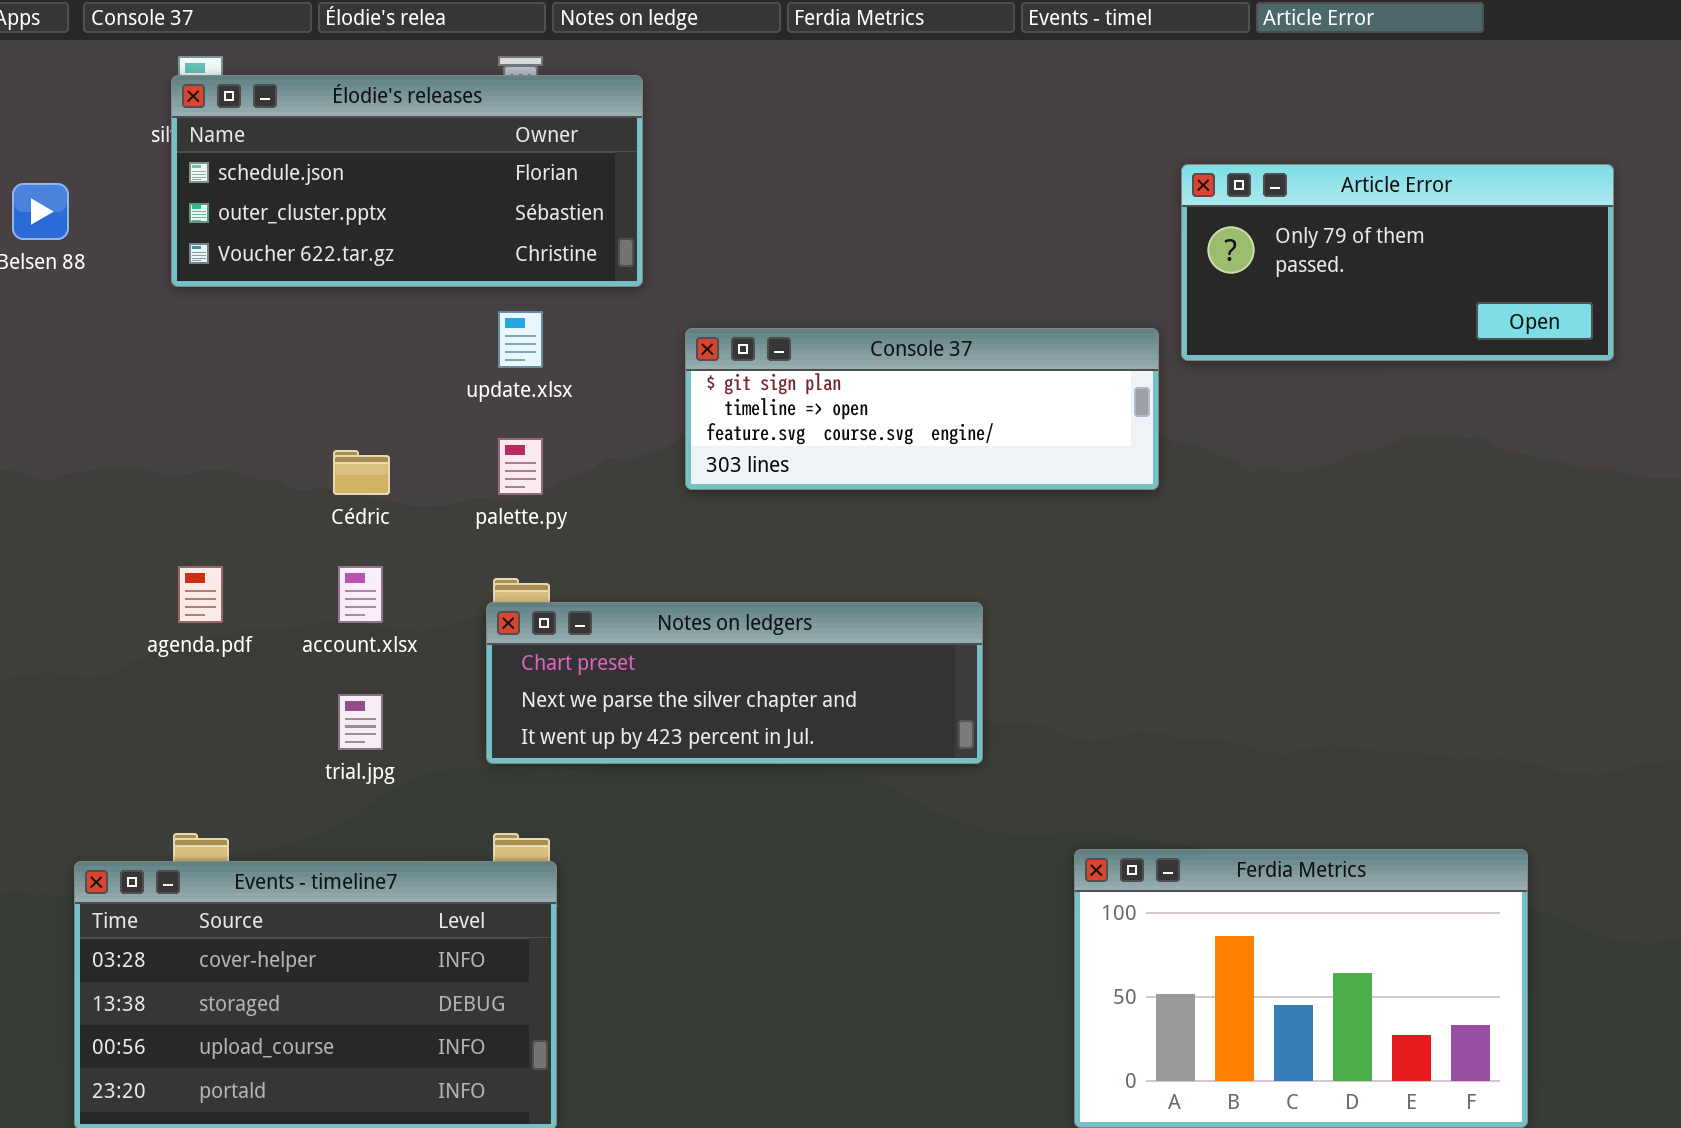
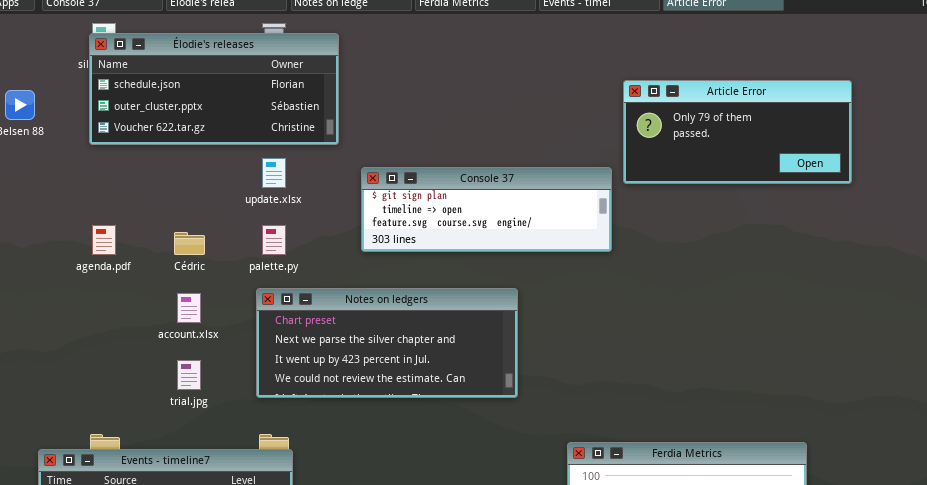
agenda.pdf: [178,566,223,623] -> [92,225,116,255], moved
Notes on ledgers: [486,602,983,764] -> [256,288,518,398], resized

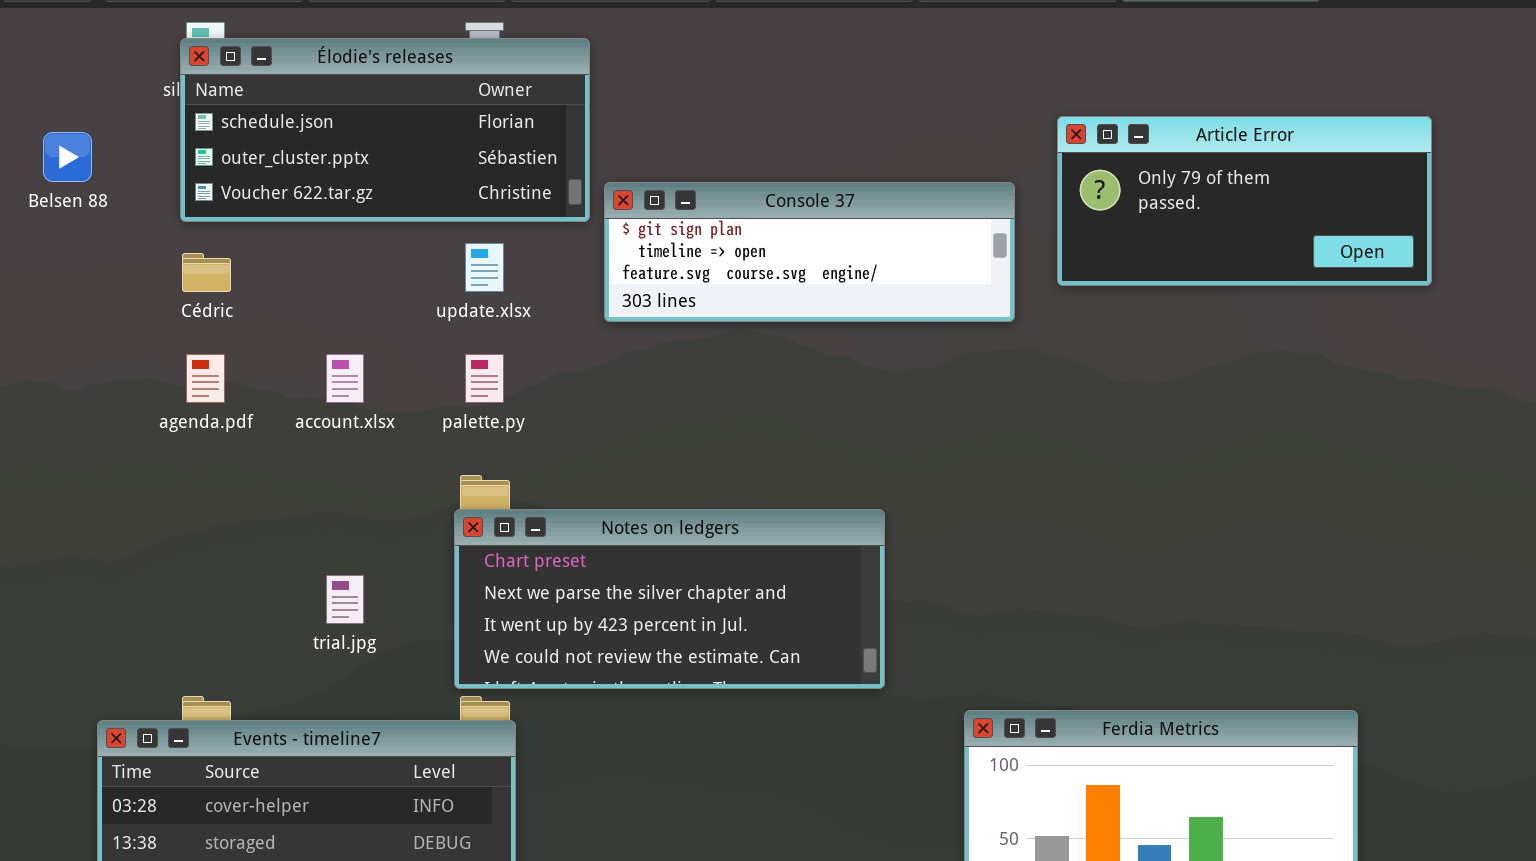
Console 37: [361,167,612,252] -> [604,182,1015,322], moved
Cédric: [174,232,205,255] -> [182,253,231,292], moved
Notes on ledgers: [256,288,518,398] -> [454,509,885,689], moved
account.xlsx: [177,293,201,323] -> [326,354,364,403], moved

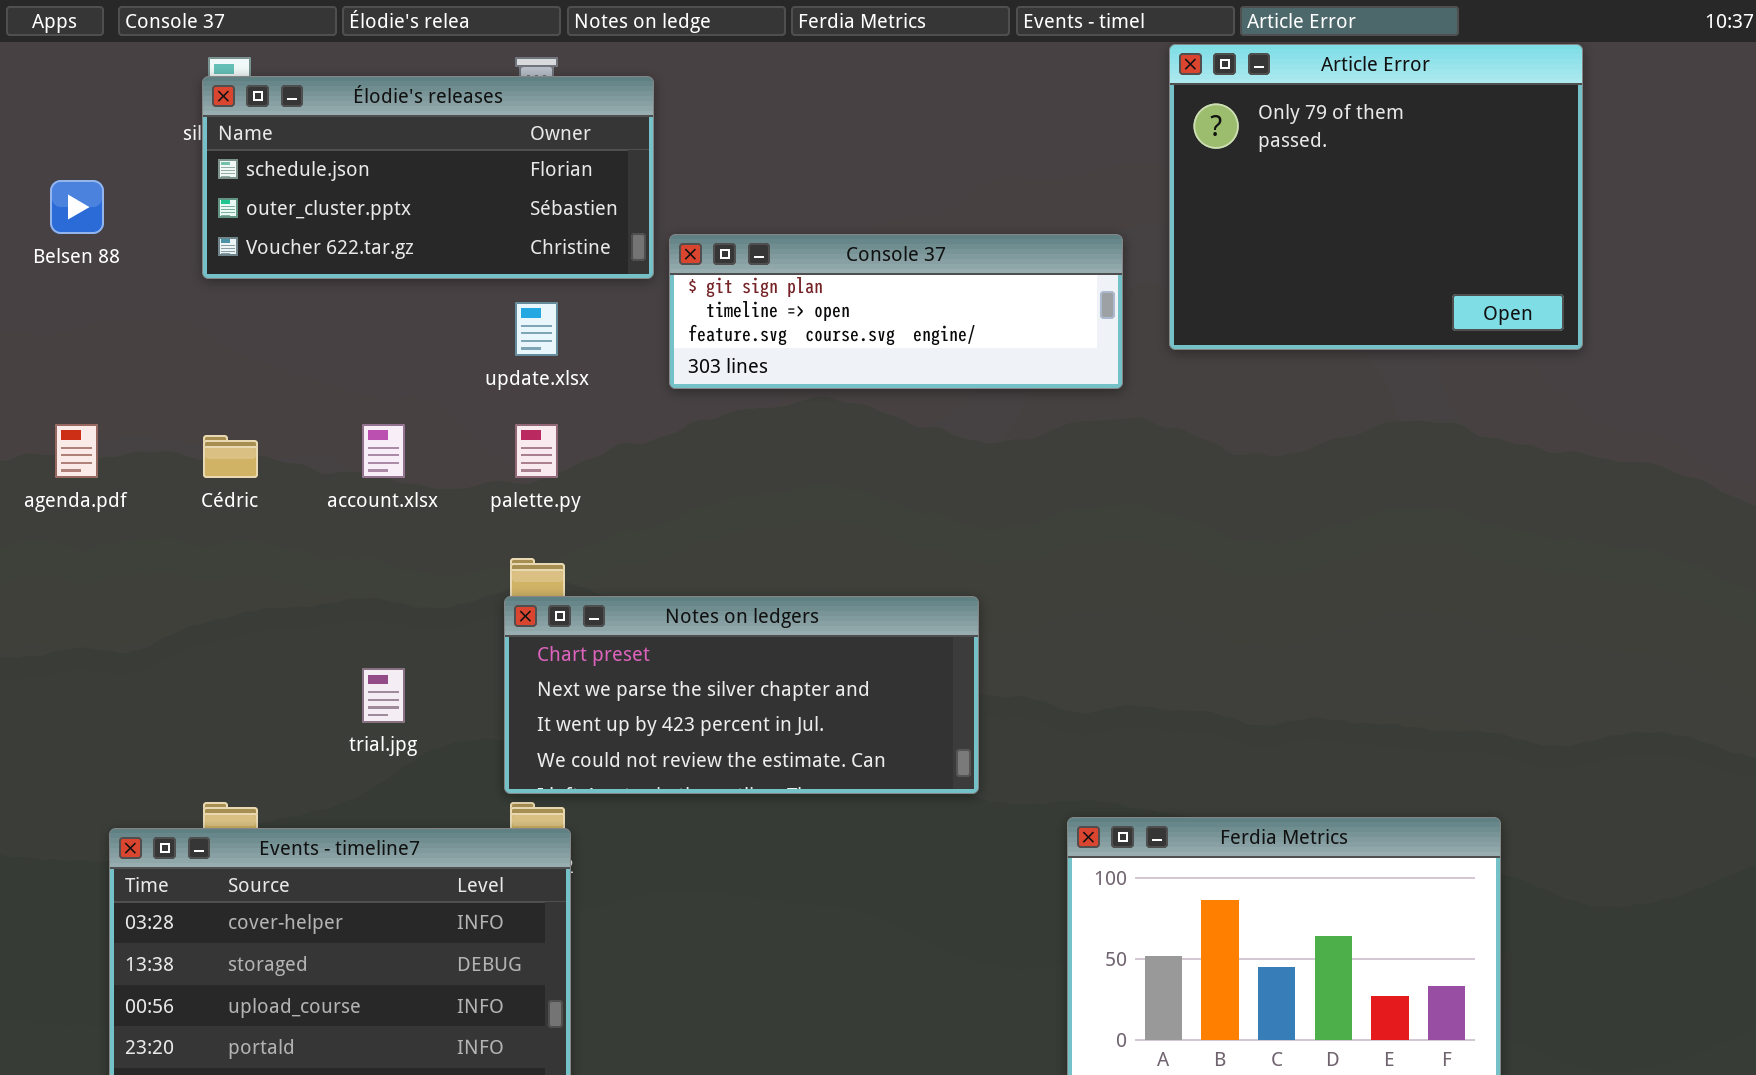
Article Error: [1057,116,1432,286] -> [1169,44,1583,350], resized
Cédric: [182,253,231,292] -> [203,435,258,478], moved
agenda.pdf: [186,354,225,403] -> [55,424,98,478], moved

